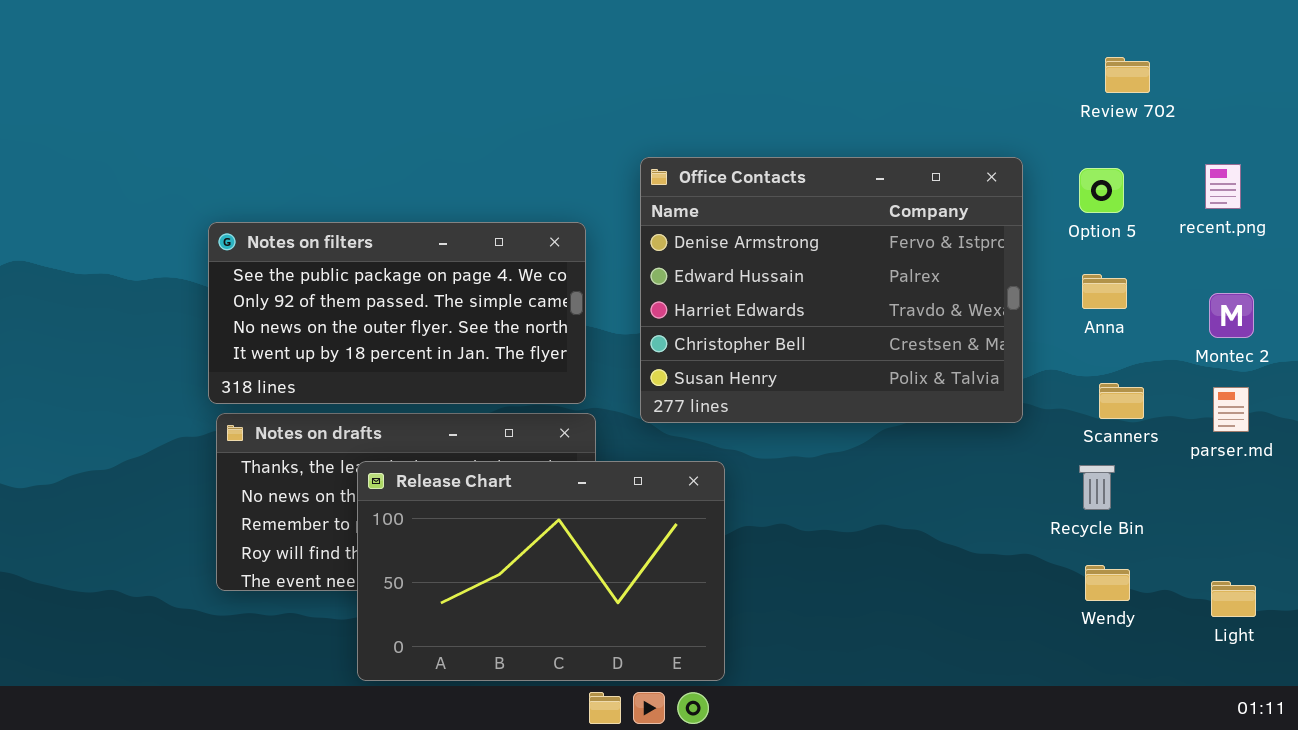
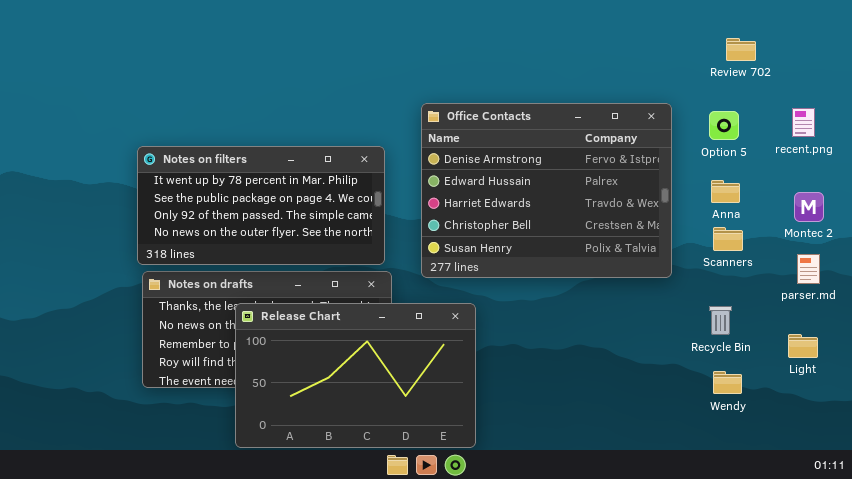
Notes on filters: [208,222,586,404] -> [137,146,385,265], scrolled up 1 row
Scanners: [1099,383,1144,419] -> [713,227,743,251], moved
Light: [1211,581,1256,617] -> [788,334,818,358], moved

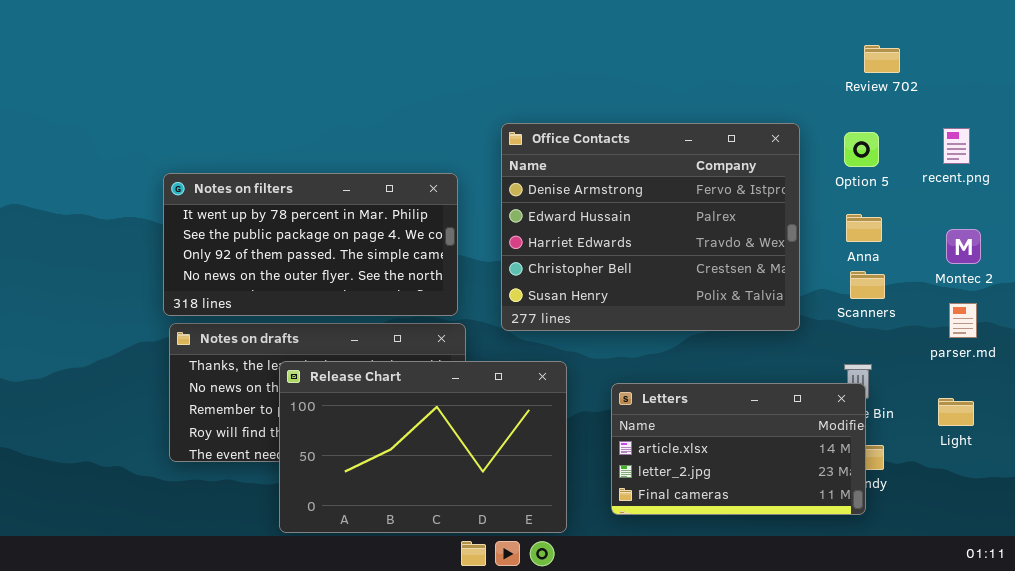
Letters: none -> [611,383,866,515], opened

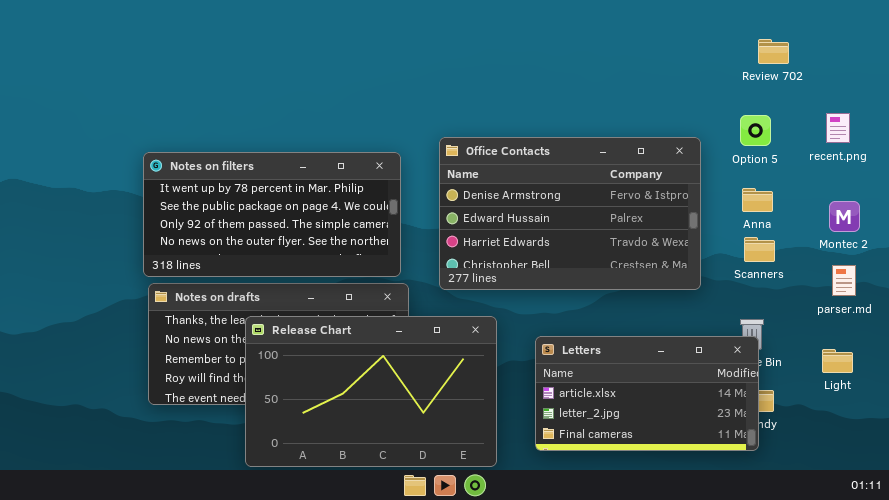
Office Contacts: [501,123,800,331] -> [439,137,701,290], resized

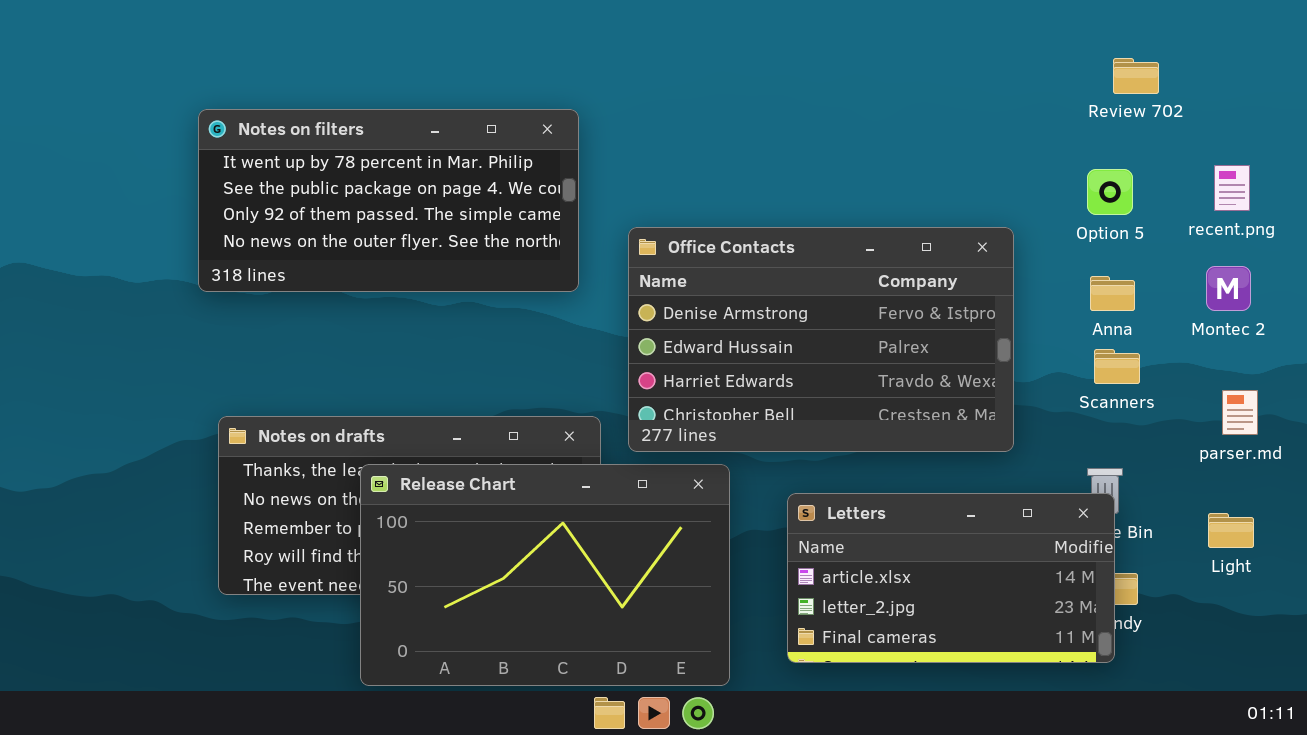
Office Contacts: [439,137,701,290] -> [628,227,1014,452], moved
Notes on filters: [143,152,401,277] -> [198,109,579,292], moved
Montec 2: [829,201,860,232] -> [1206,266,1251,311], moved

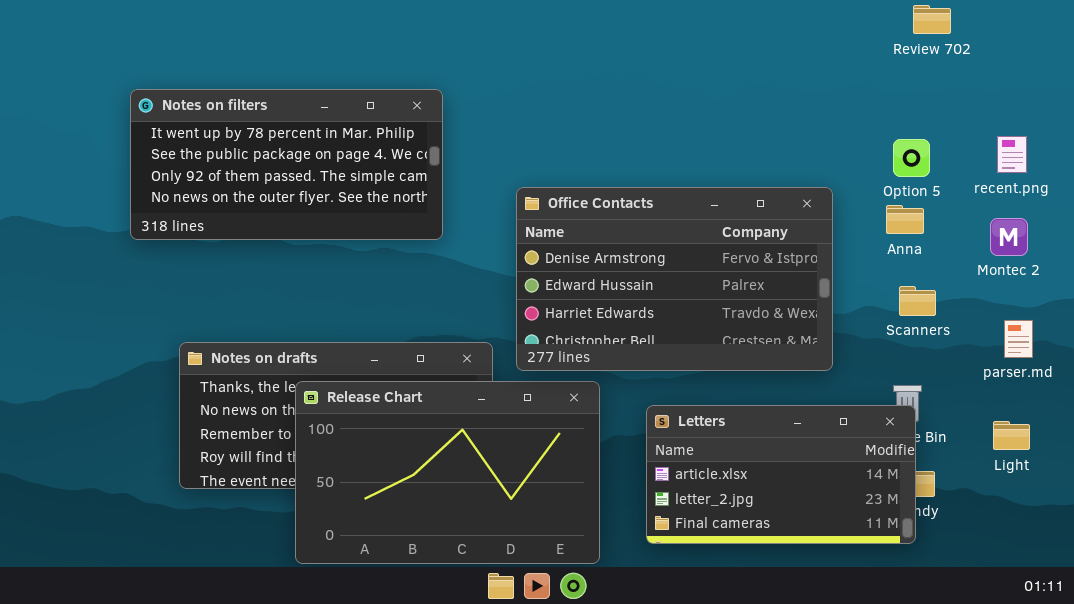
Review 702: [1113,58,1159,94] -> [913,5,951,34], moved
Notes on filters: [198,109,579,292] -> [130,89,443,240], moved
Anna: [1090,276,1135,311] -> [886,205,924,234], moved

